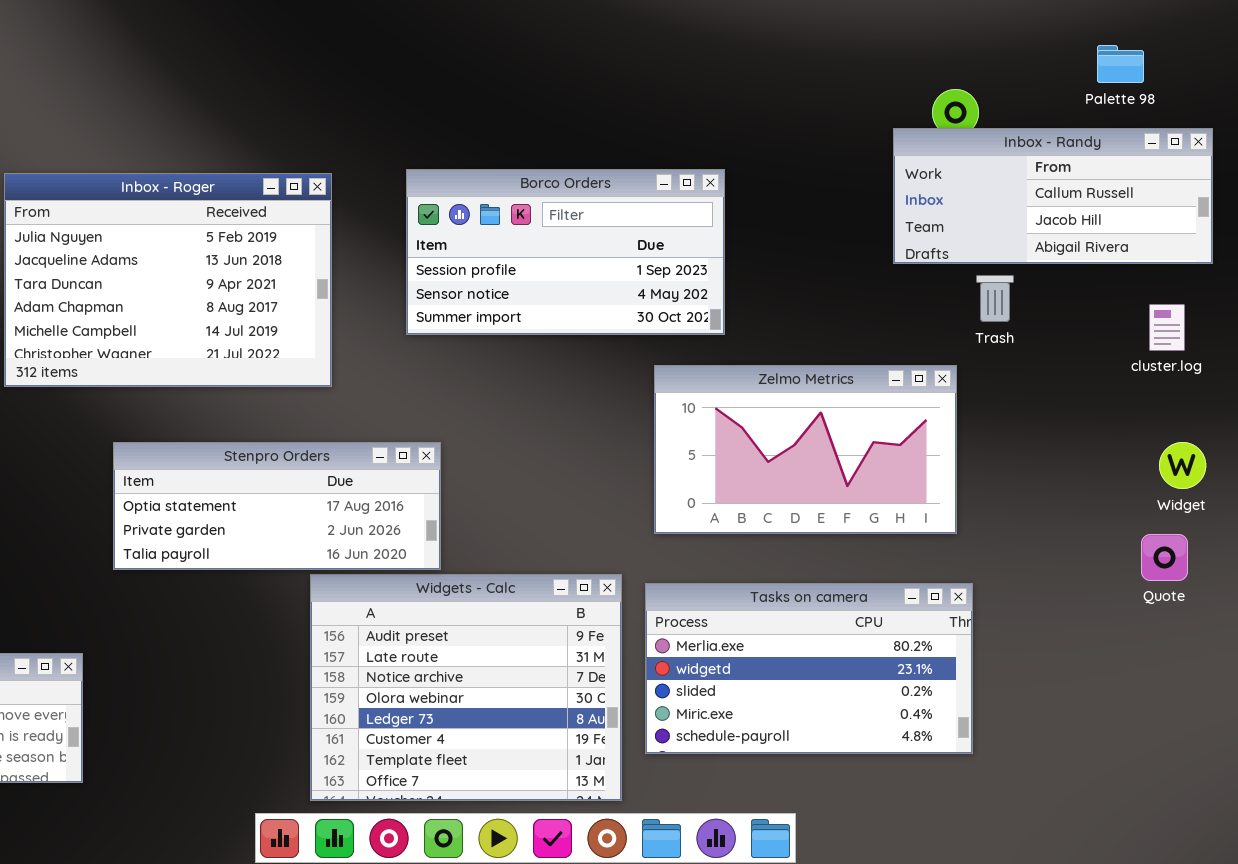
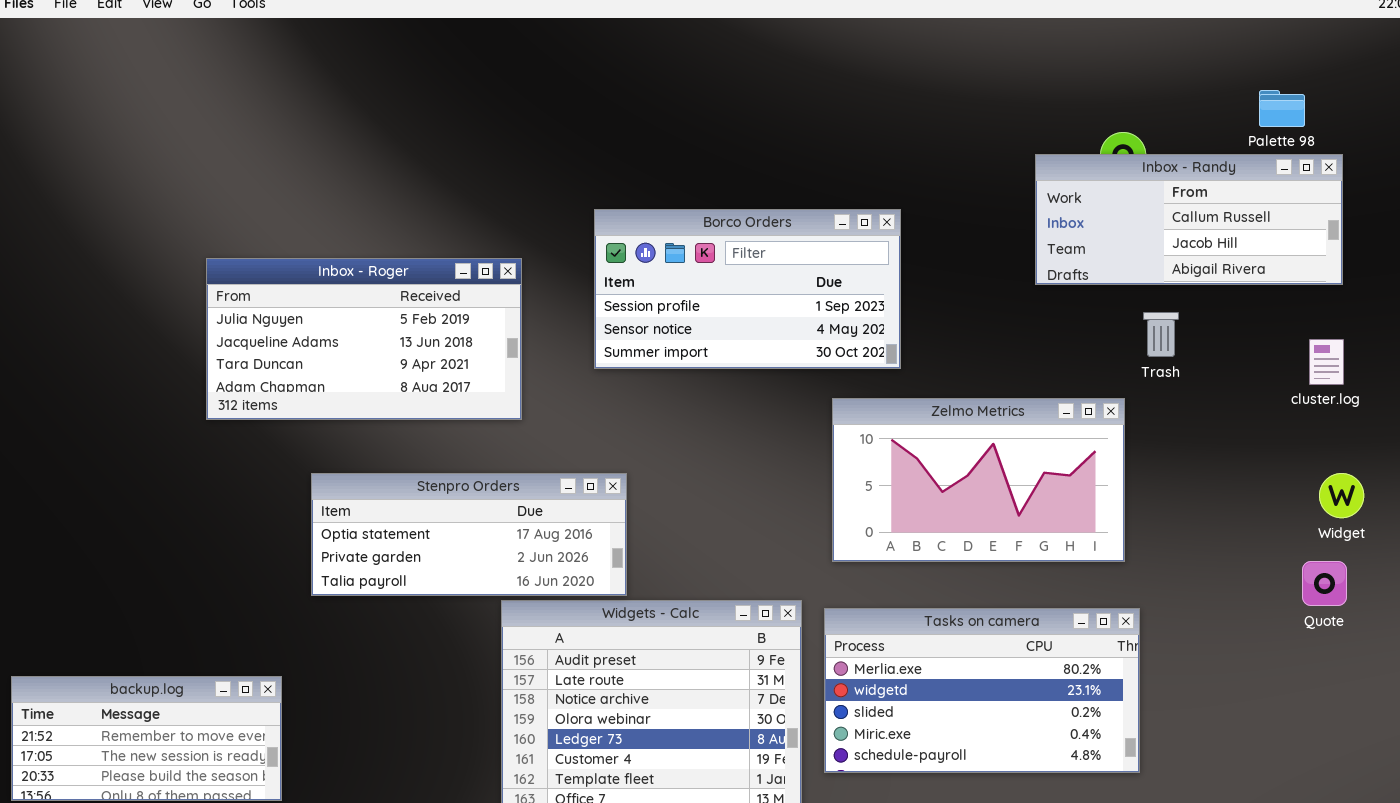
Inbox - Randy: [893,128,1213,264] -> [1035,154,1343,285], moved
Inbox - Roger: [4,173,332,387] -> [206,258,522,420], resized

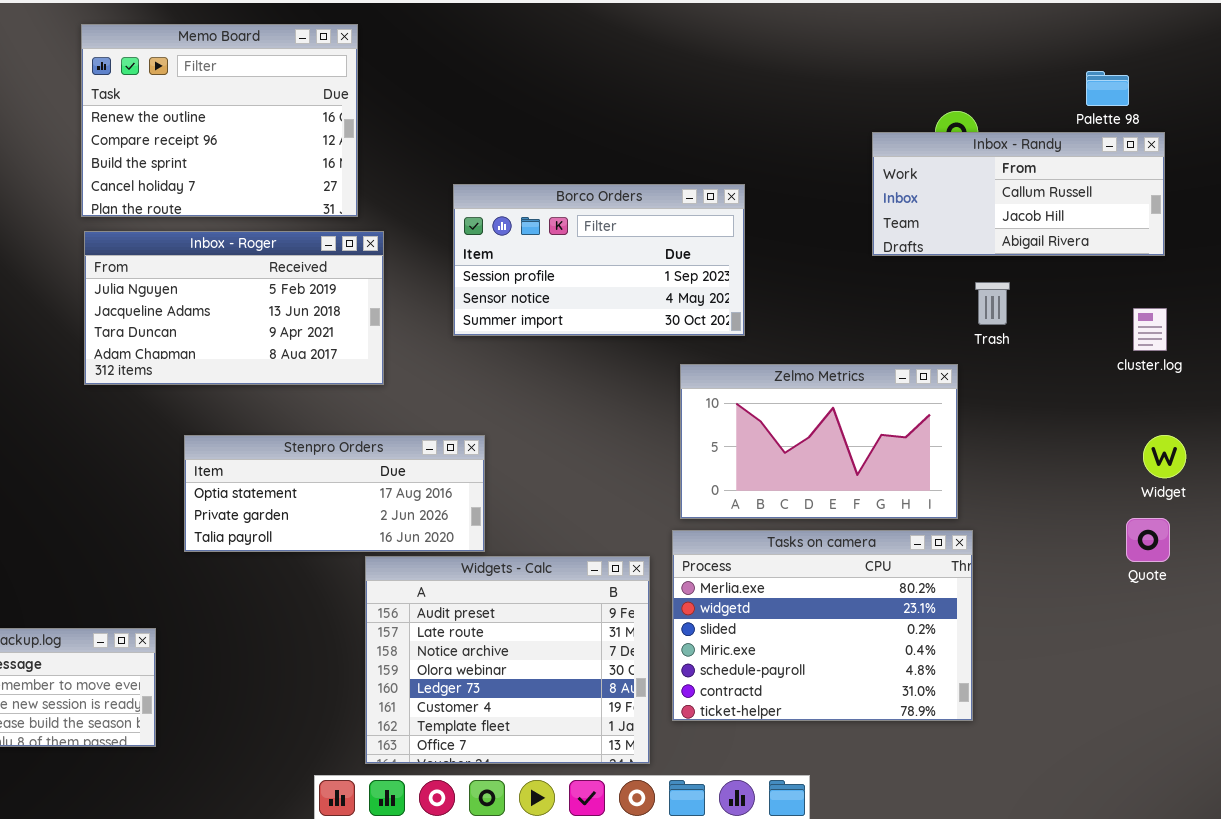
Memo Board: none -> [81,24,358,217], opened
Tasks on camera: [824,608,1140,773] -> [672,530,973,721], resized

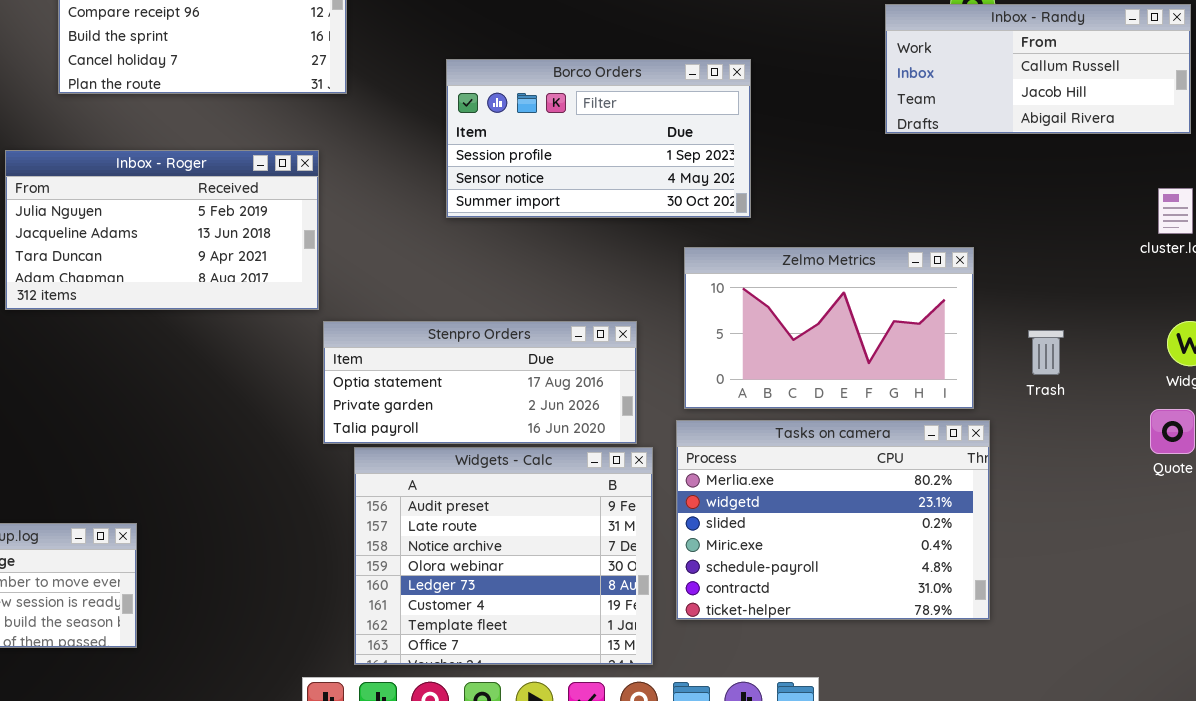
Inbox - Roger: [84,231,384,385] -> [5,150,319,310], moved
Trash: [975,282,1010,325] -> [1028,330,1064,375], moved
Stenpro Orders: [184,435,485,552] -> [323,321,637,444], moved

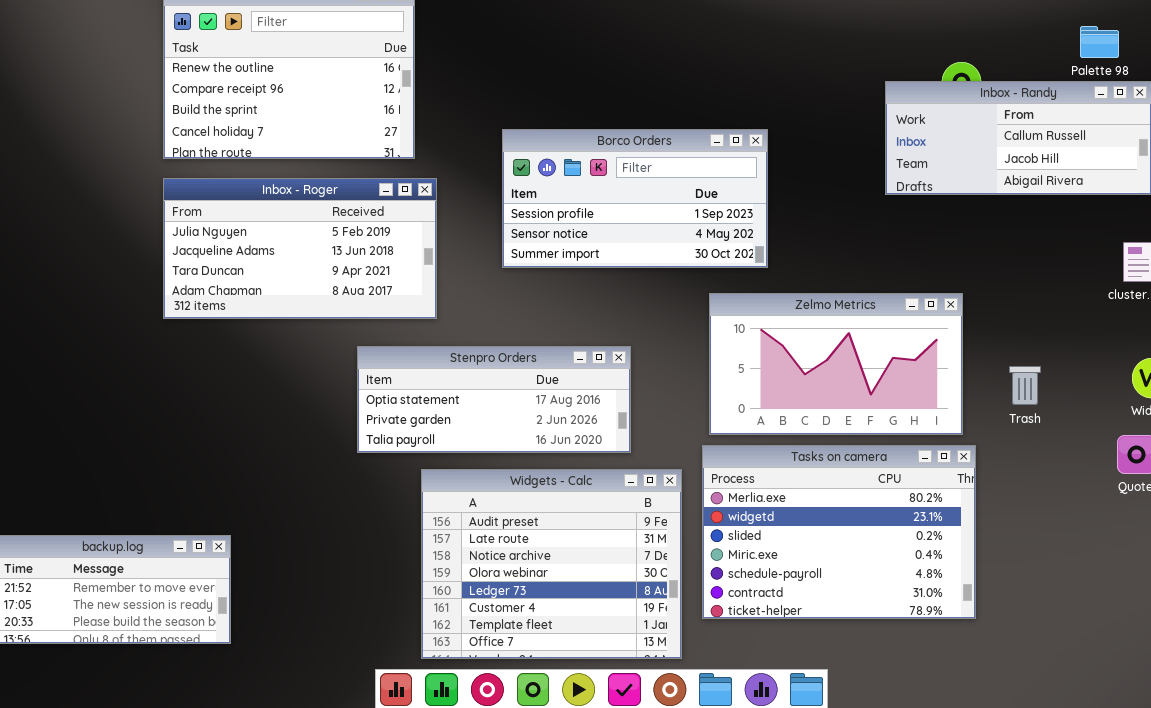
Inbox - Roger: [5,150,319,310] -> [163,178,437,319], moved
Stenpro Orders: [323,321,637,444] -> [357,346,631,453], moved

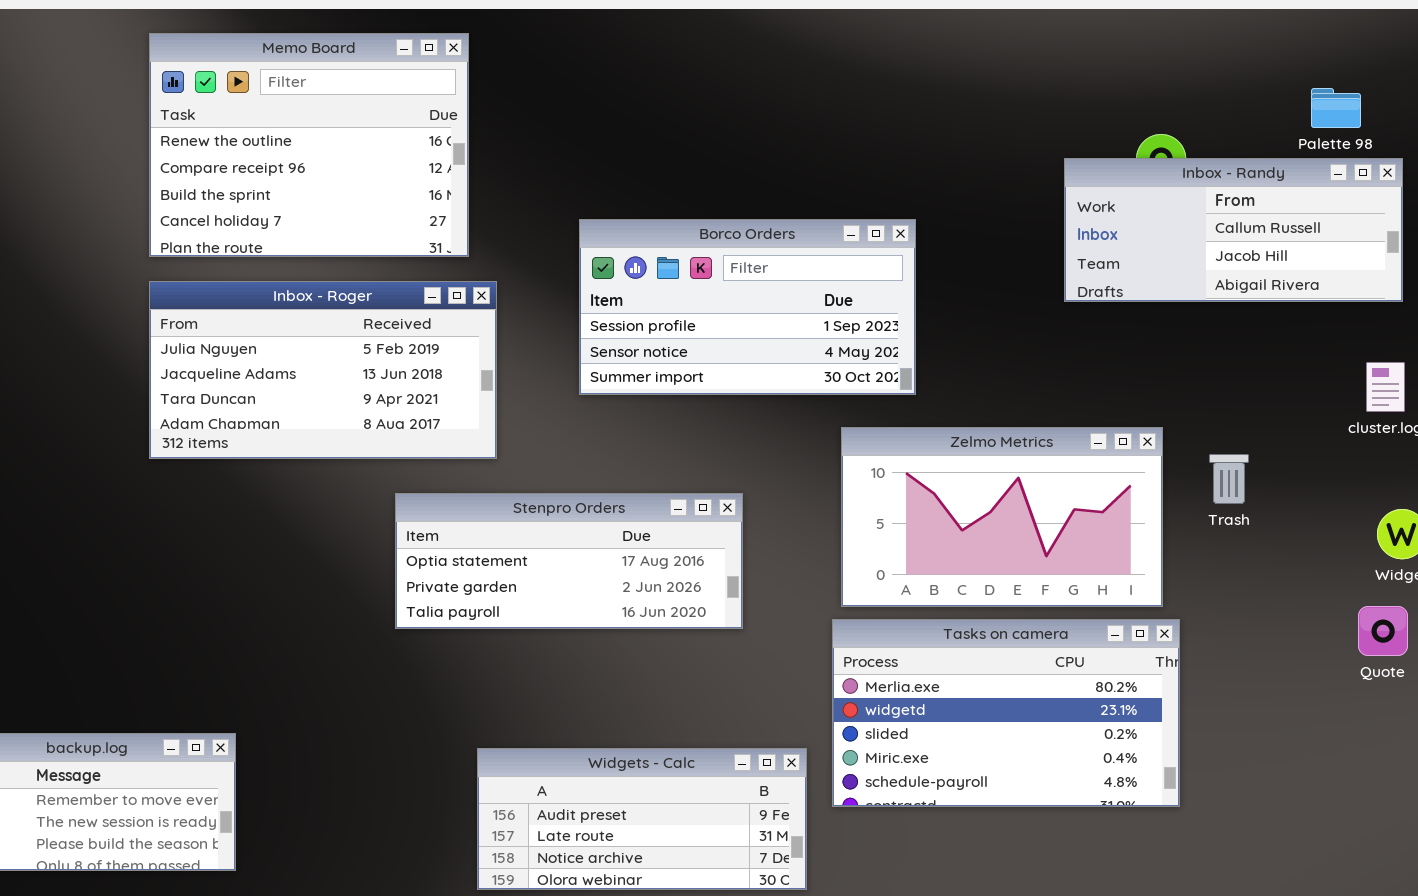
Trash: [1009,366,1041,405] -> [1209,454,1249,504], moved
Tasks on camera: [702,445,976,619] -> [832,619,1180,807], resized
Widgets - Calc: [421,469,682,659] -> [477,748,807,890], resized

